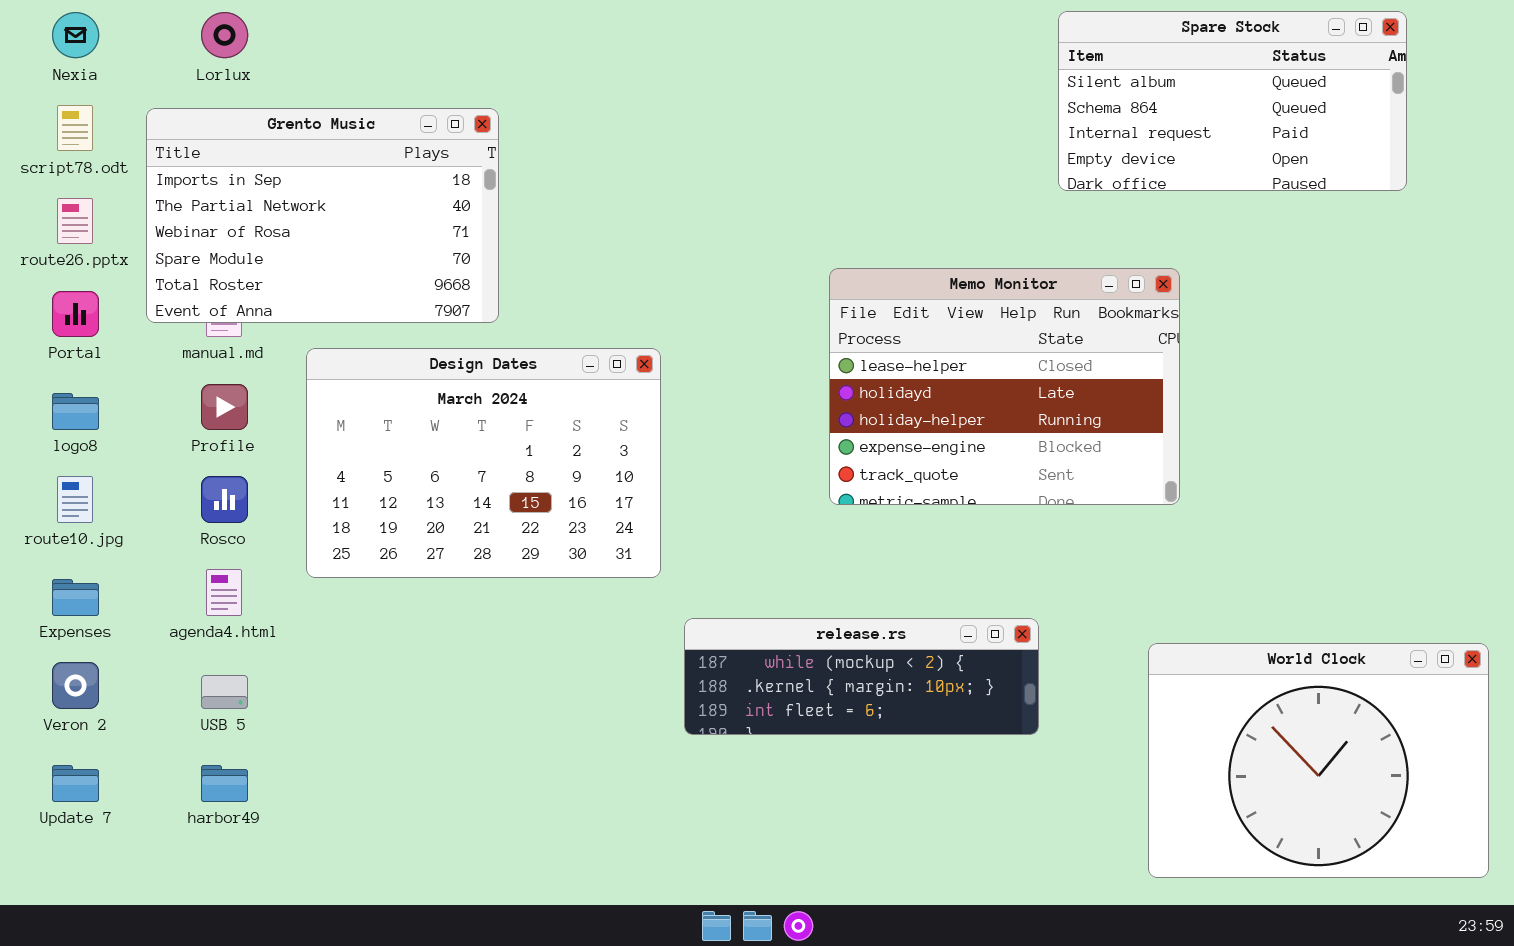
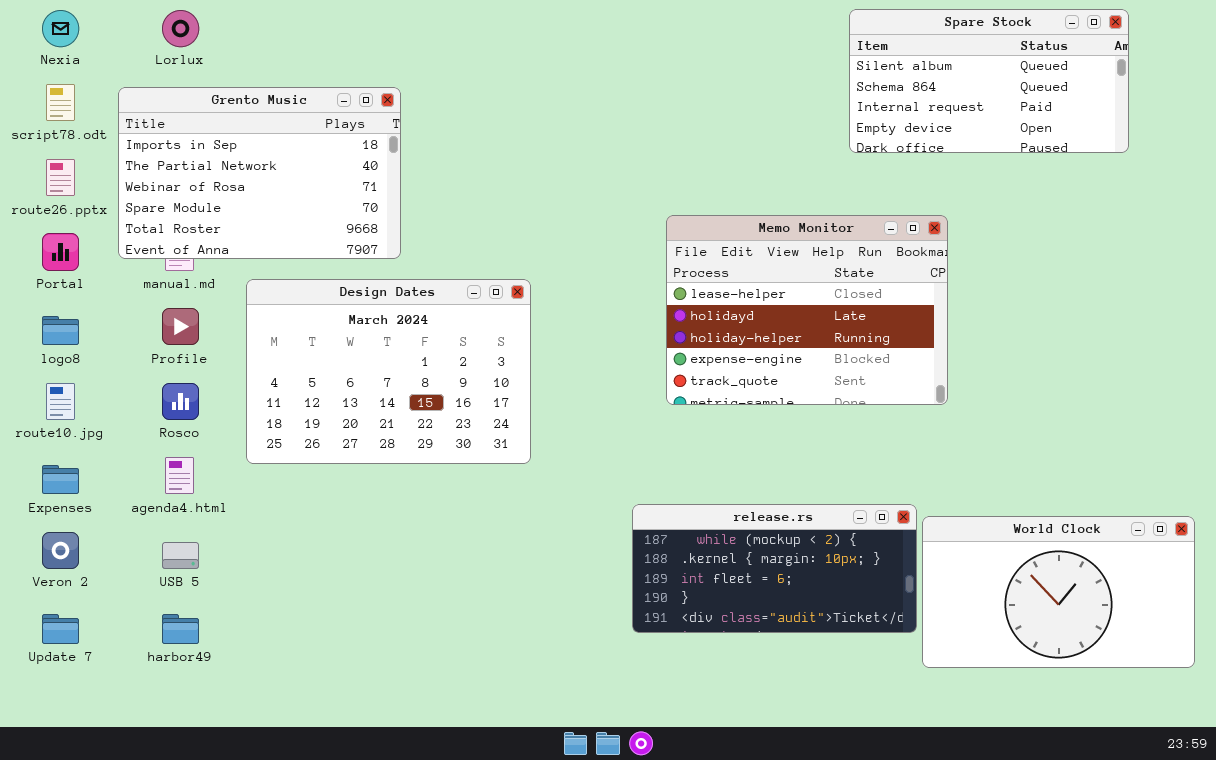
release.rs: [684,618,1039,735] -> [632,504,917,633], moved, resized
World Clock: [1148,643,1489,878] -> [922,516,1195,668], resized

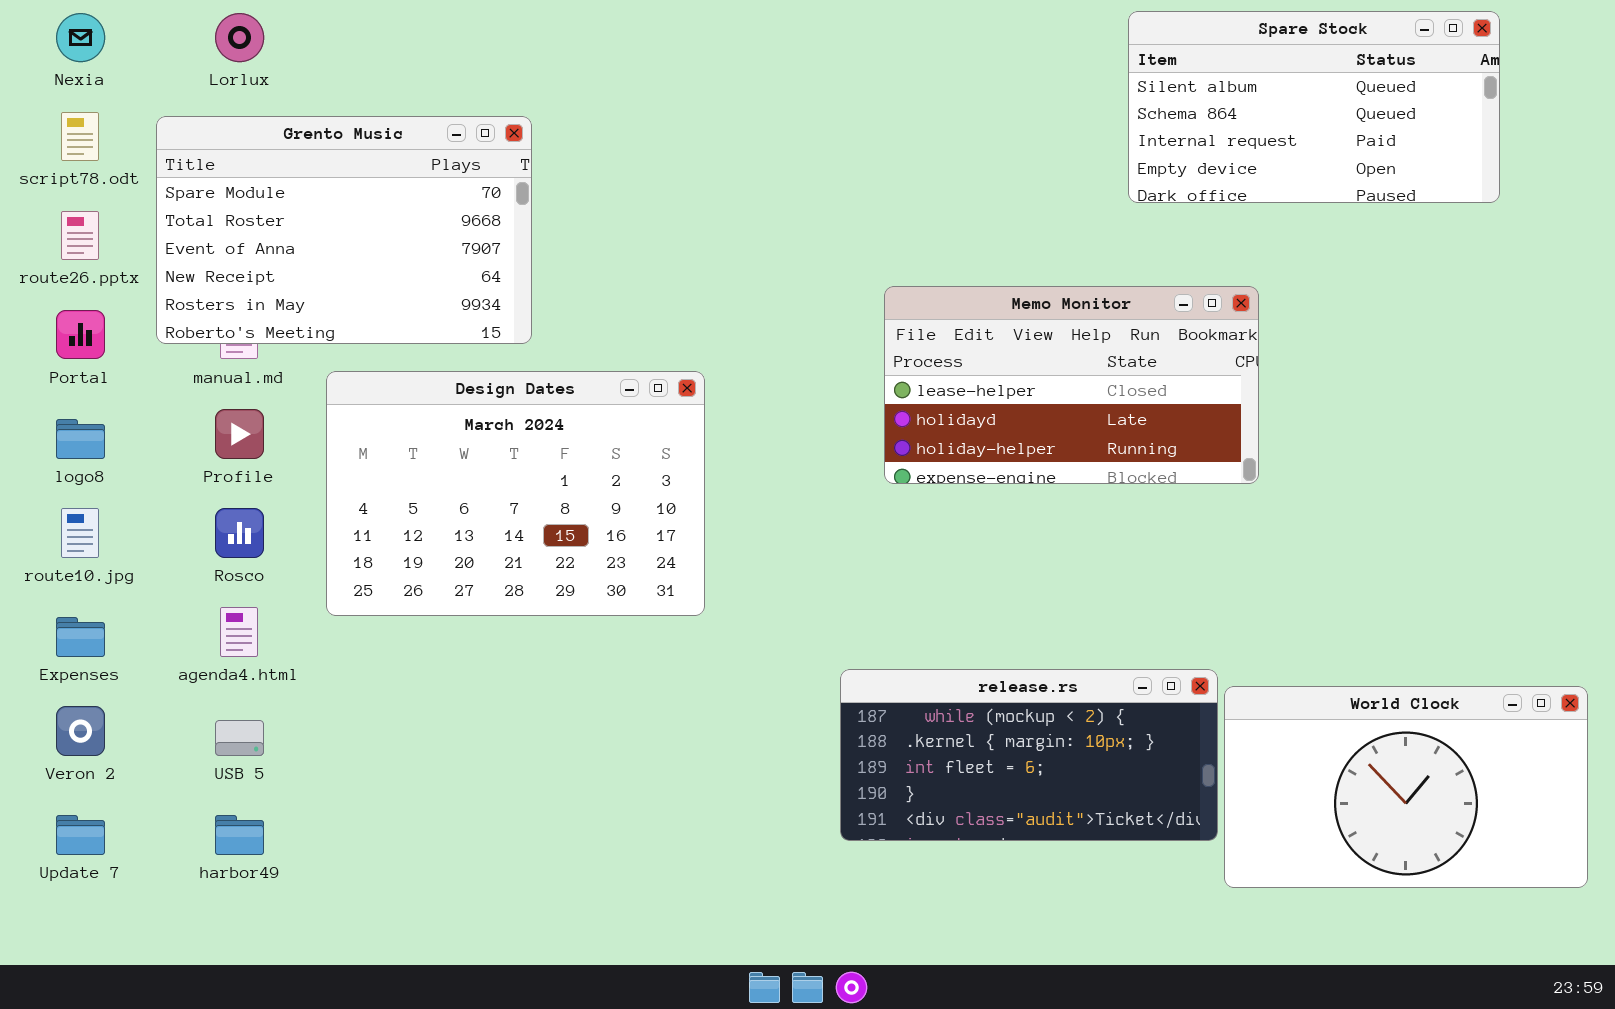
Grento Music: [118,87,401,259] -> [156,116,532,344], scrolled down 3 rows
Memo Monitor: [666,215,948,405] -> [884,286,1259,484], resized

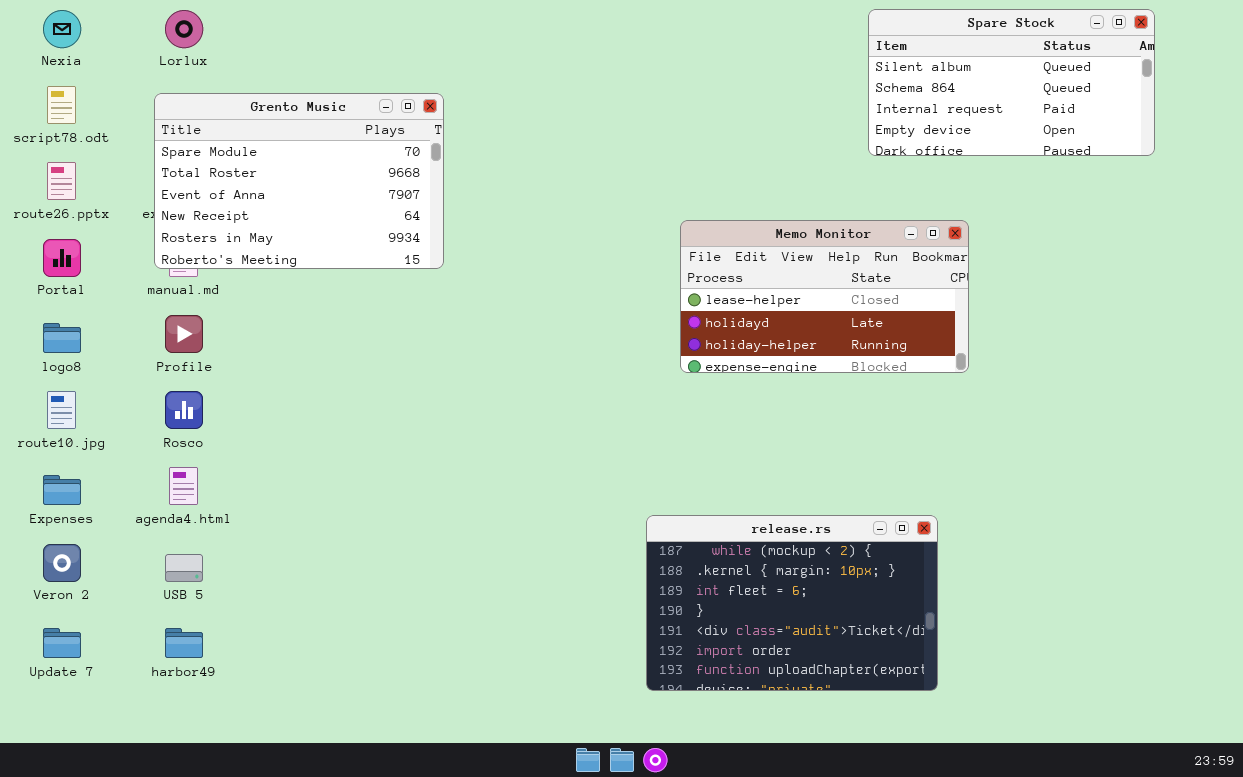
Grento Music: [156,116,532,344] -> [154,93,444,269], moved
Design Dates: [326,371,705,616] -> none, closed
release.rs: [840,669,1218,841] -> [646,515,938,691], resized
World Clock: [1224,686,1588,888] -> none, closed

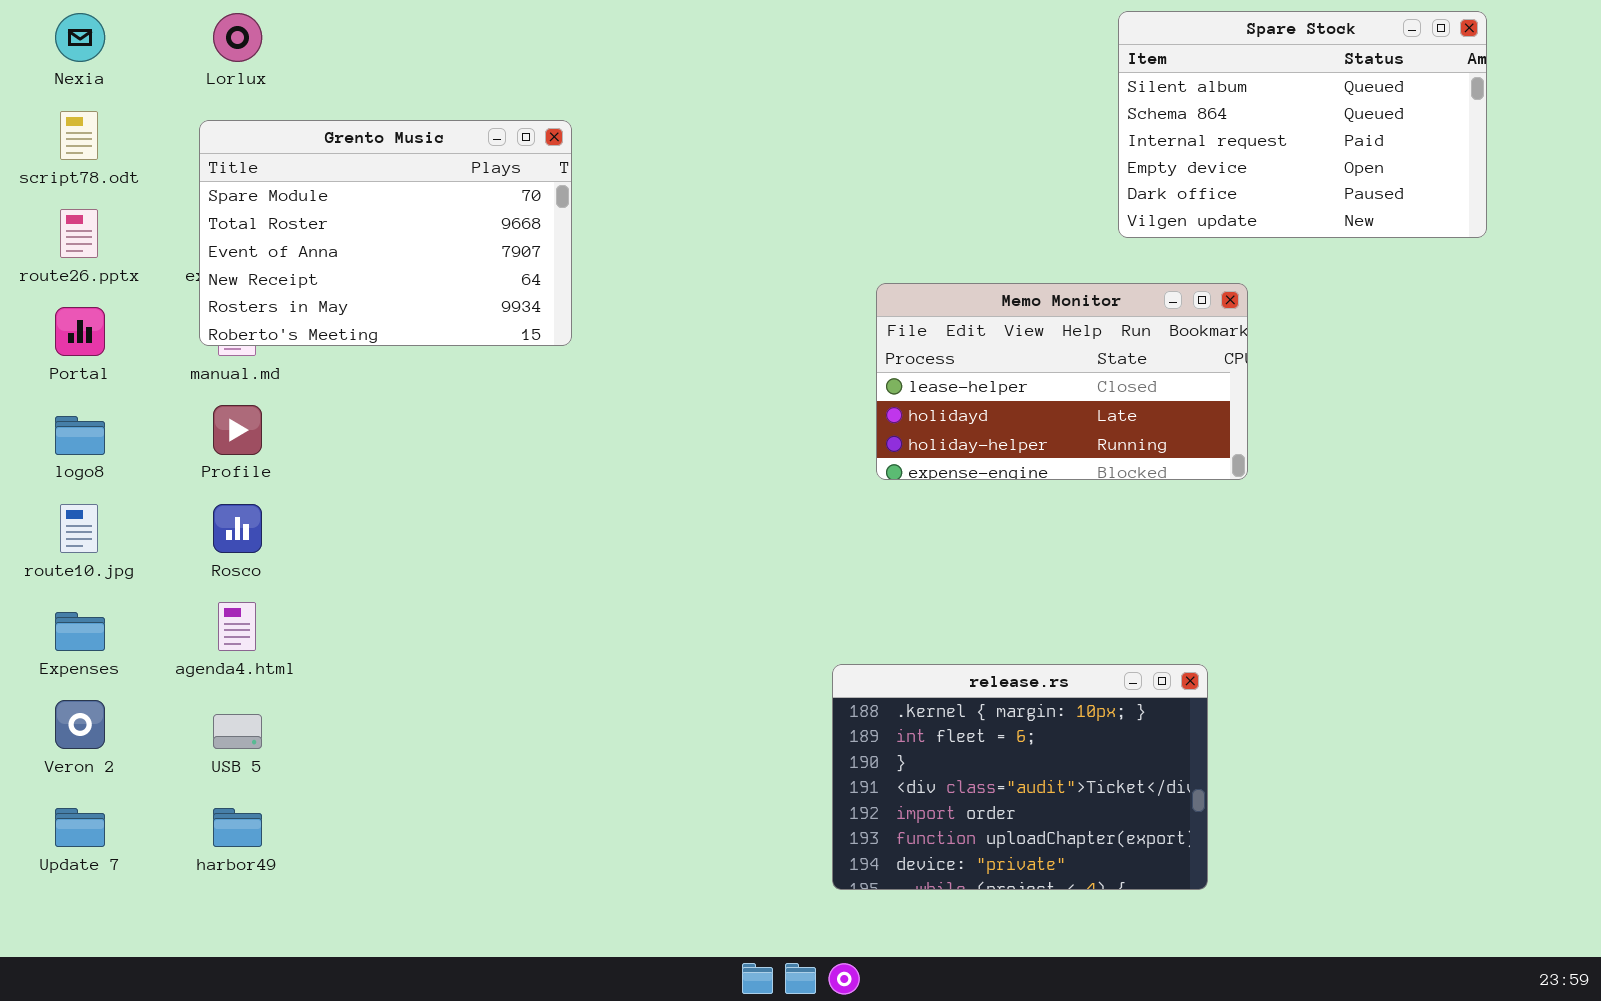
Spare Stock: [868,9,1155,156] -> [1118,11,1487,238], resized
release.rs: [646,515,938,691] -> [832,664,1208,890], scrolled down 1 row

